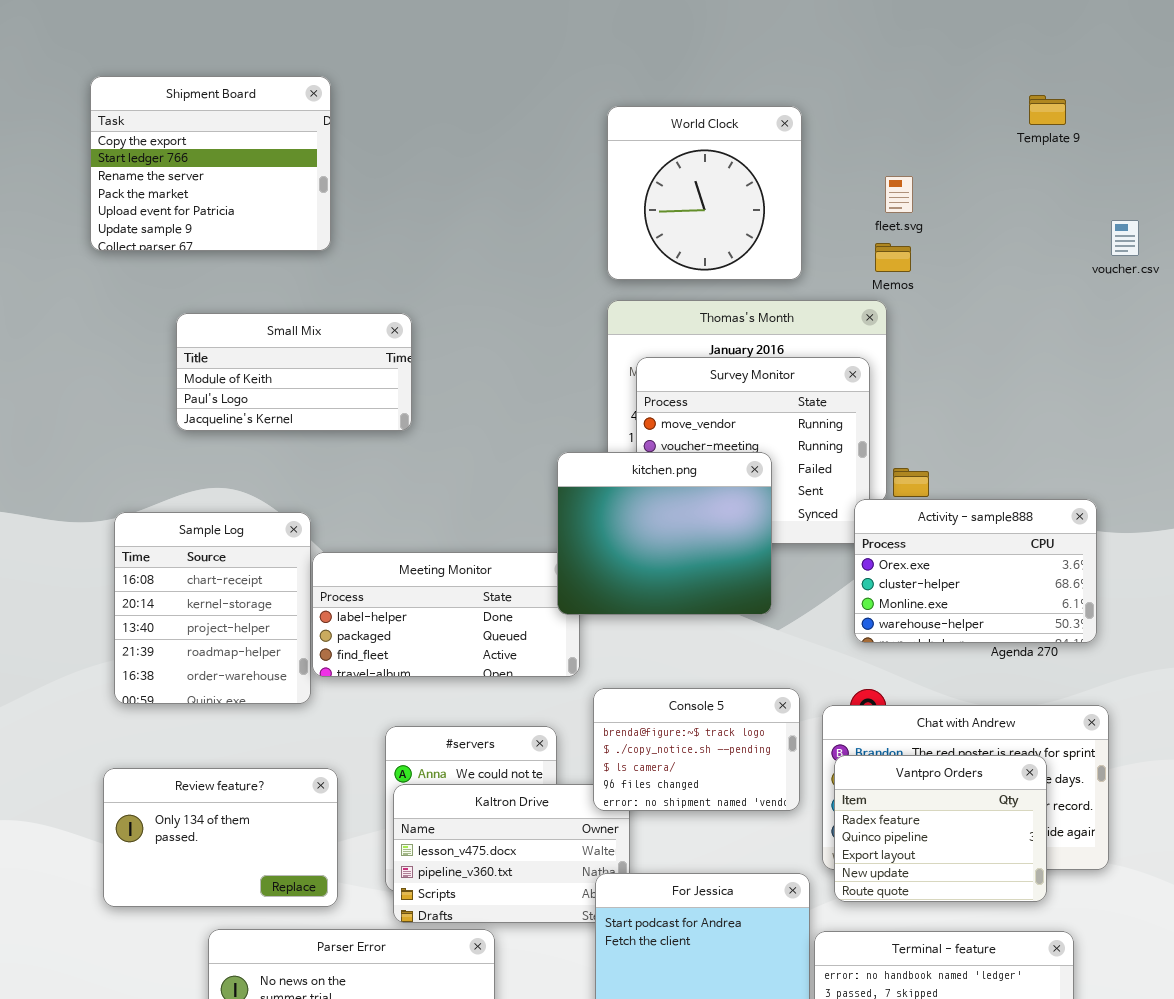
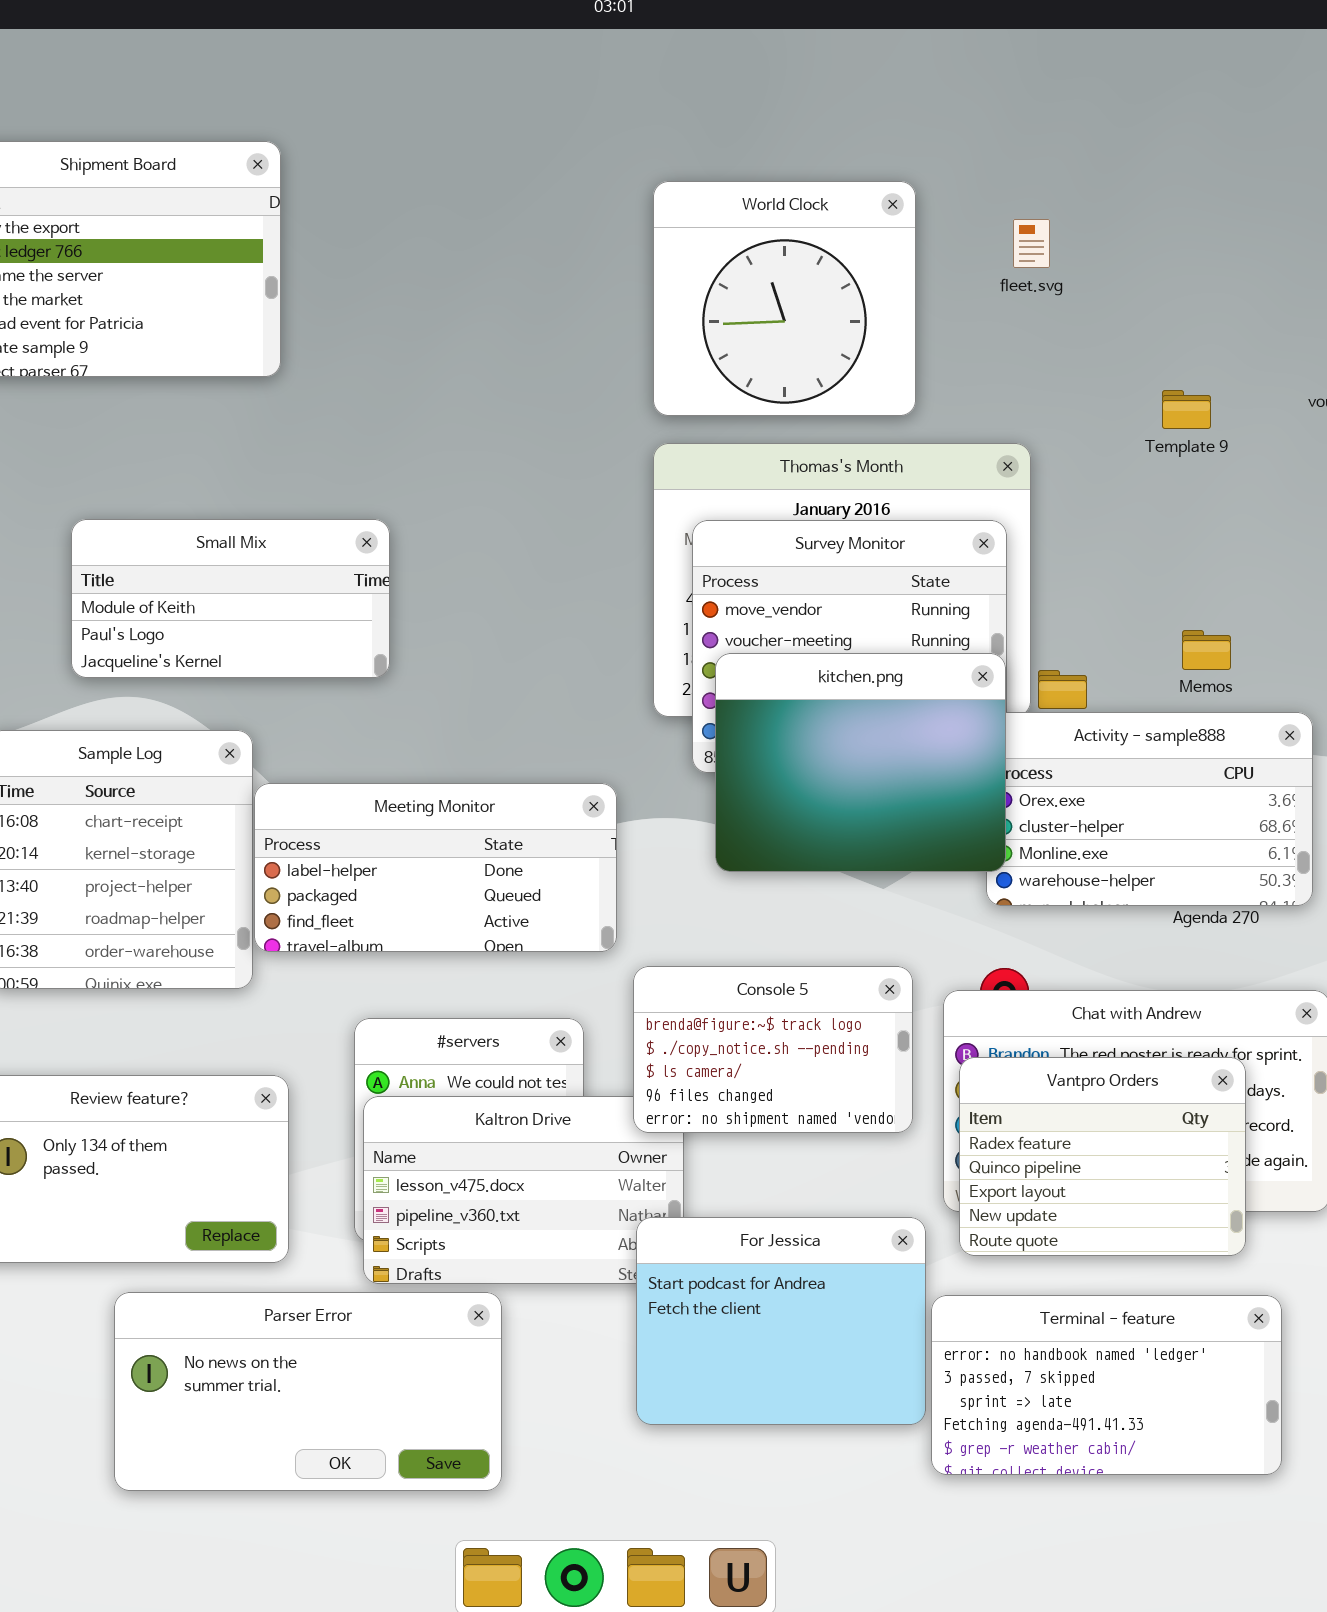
Template 9: [1029,95,1066,125] -> [1162,390,1211,429], moved
fleet.svg: [885,176,913,213] -> [1013,219,1050,268], moved
Memos: [875,243,911,272] -> [1182,630,1231,670], moved
Small Mix: [176,313,412,431] -> [71,519,390,678], moved
kitchen.png: [557,452,772,615] -> [715,653,1006,872], moved

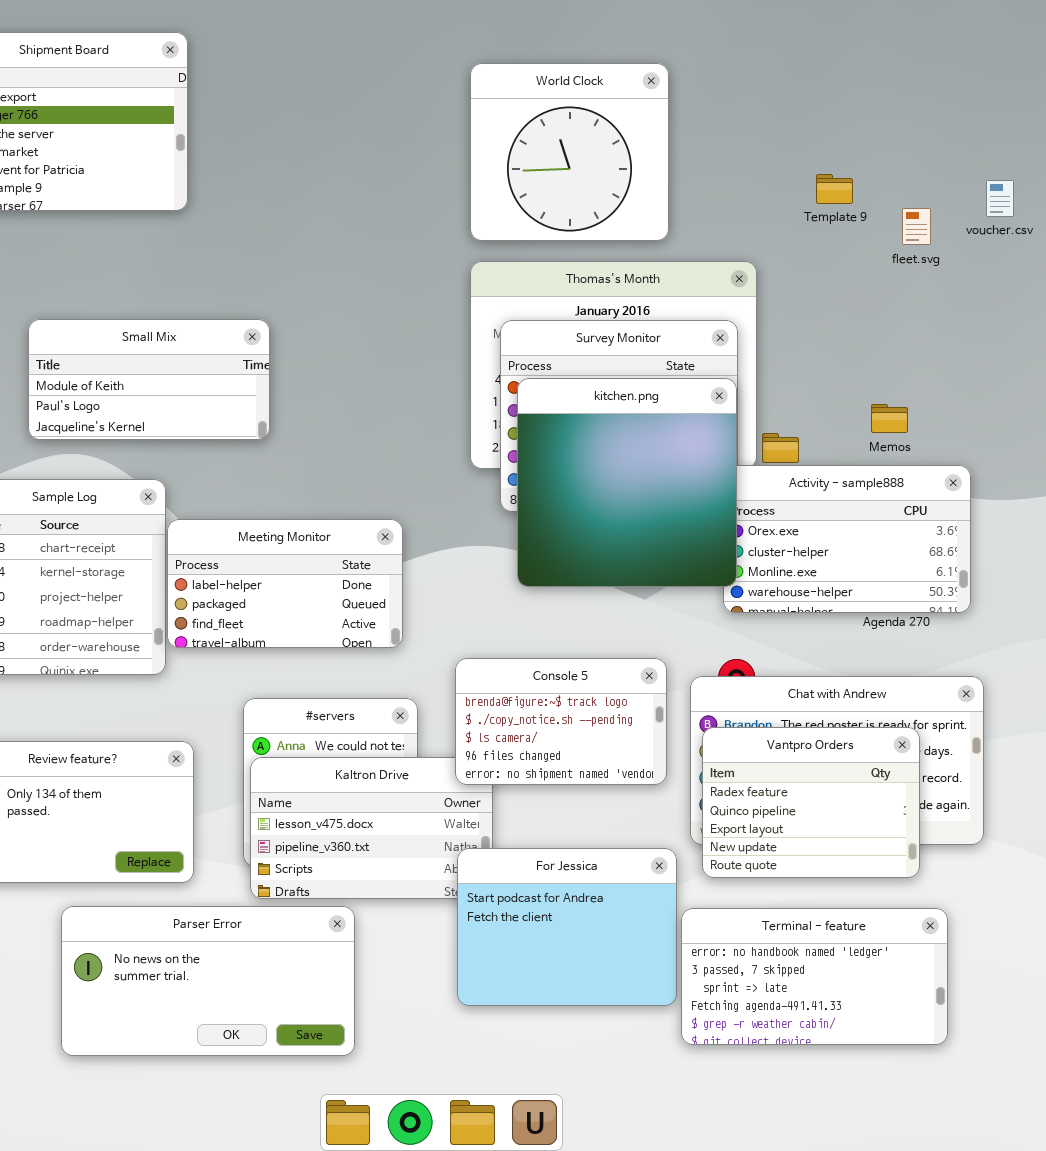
fleet.svg: [1013,219,1050,268] -> [902,208,931,245], moved
Template 9: [1162,390,1211,429] -> [816,174,853,204], moved
kitchen.png: [715,653,1006,872] -> [517,378,737,587], resized
Meeting Monitor: [254,783,617,952] -> [167,519,403,648], resized

